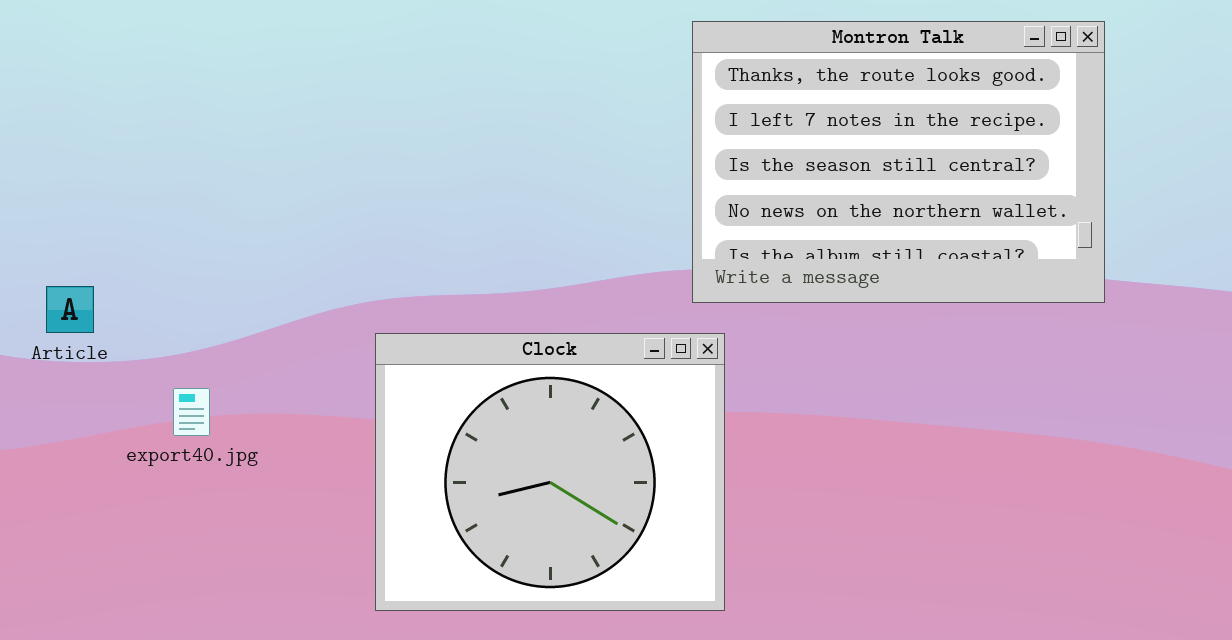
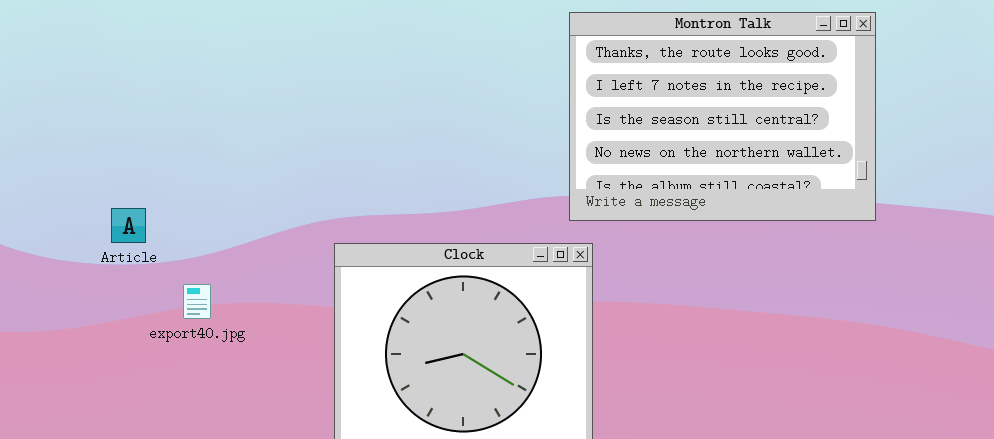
Article: [46,286,94,333] -> [111,208,146,243], moved

